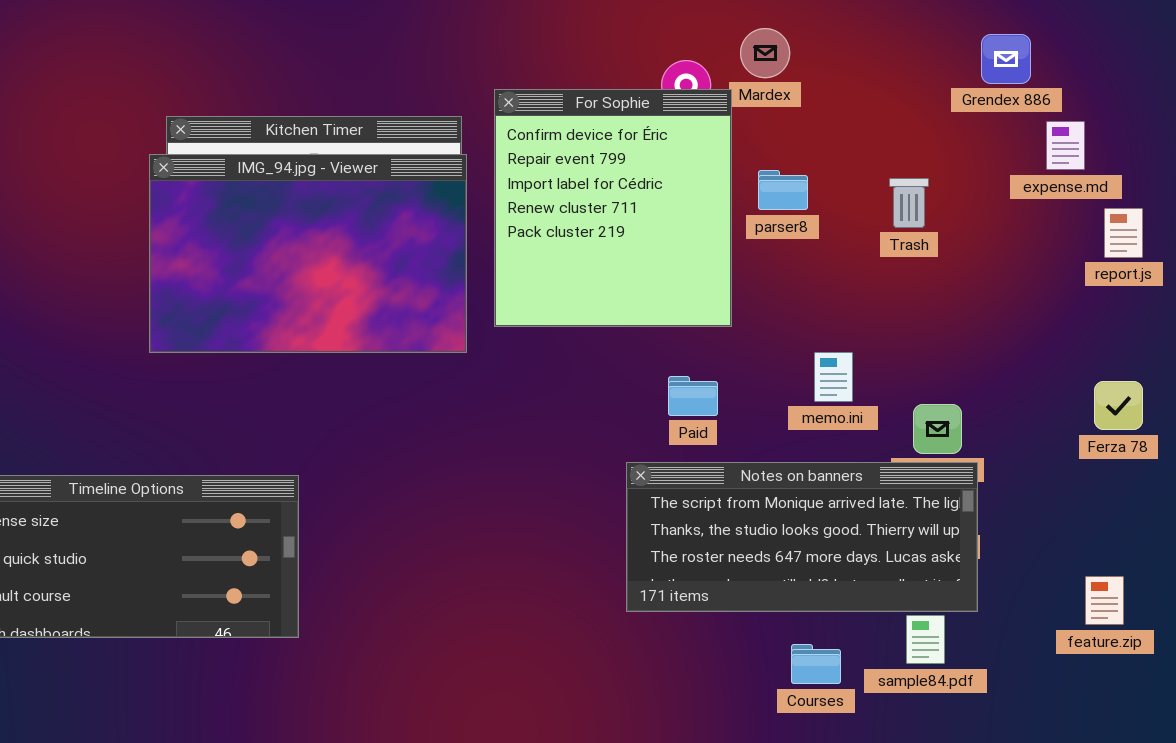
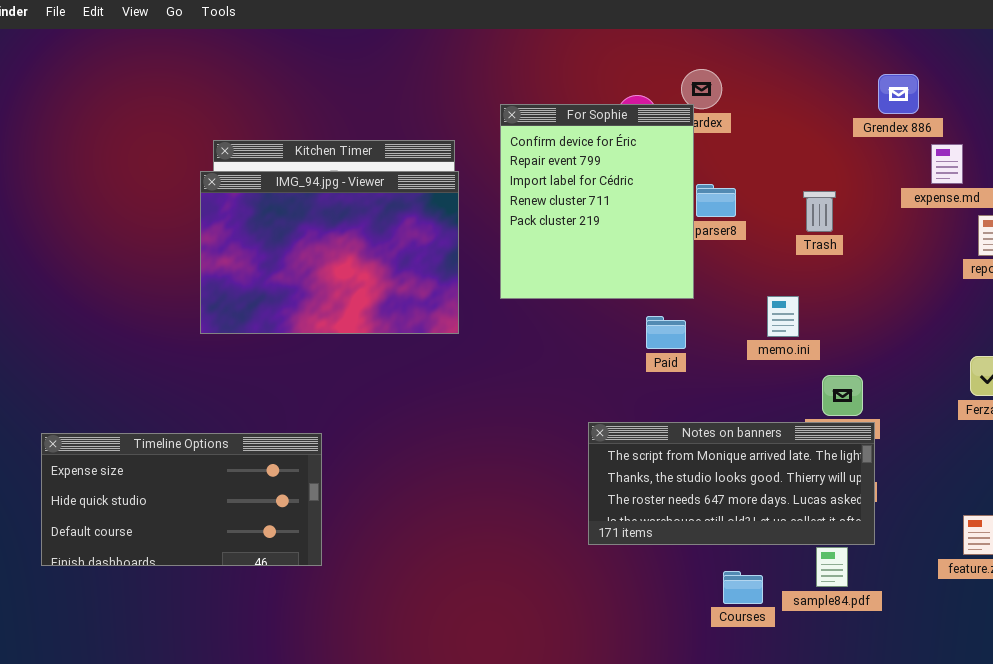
For Sophie: [494,89,732,327] -> [500,104,694,299], moved
memo.ini: [814,352,853,402] -> [767,296,799,337], moved
Paid: [668,376,718,416] -> [646,316,686,349], moved

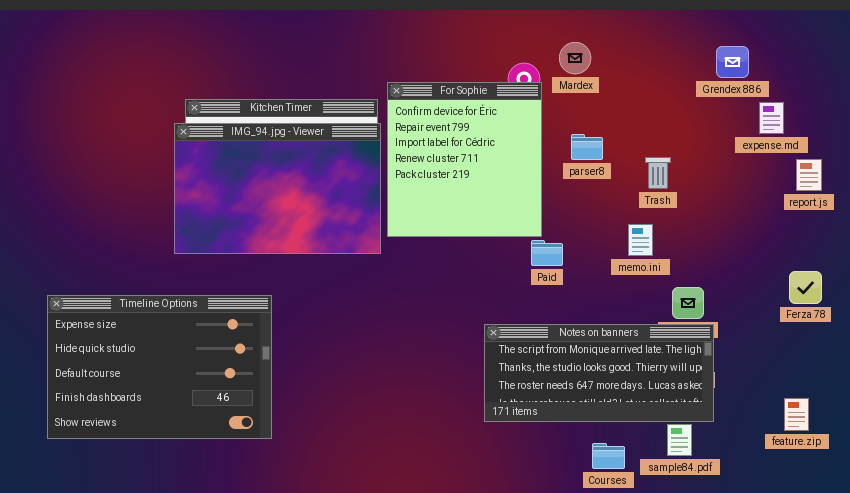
For Sophie: [500,104,694,299] -> [387,82,542,237], moved
Trash: [803,191,836,232] -> [645,157,671,189], moved
Timeline Options: [41,433,322,566] -> [47,295,272,439], resized

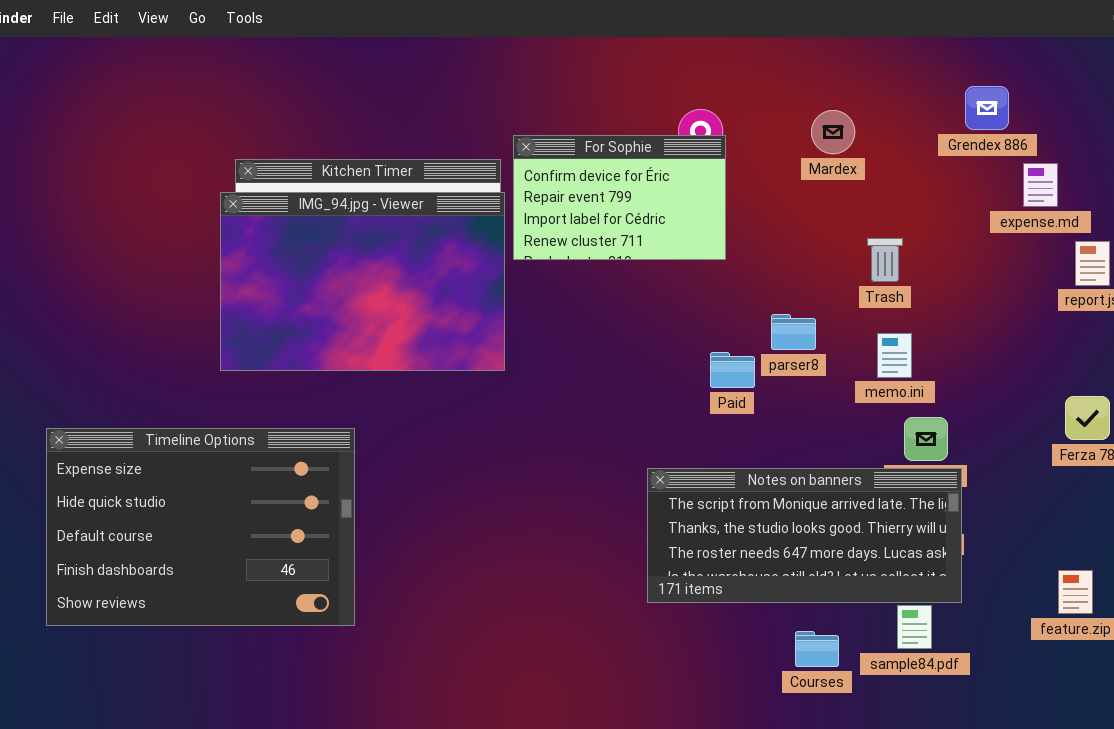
Mardex: [559,42,591,74] -> [811,110,855,154], moved
For Sophie: [387,82,542,237] -> [513,135,726,260], resized
parser8: [571,134,603,160] -> [771,314,816,350], moved
memo.ini: [628,224,653,256] -> [877,333,912,378], moved

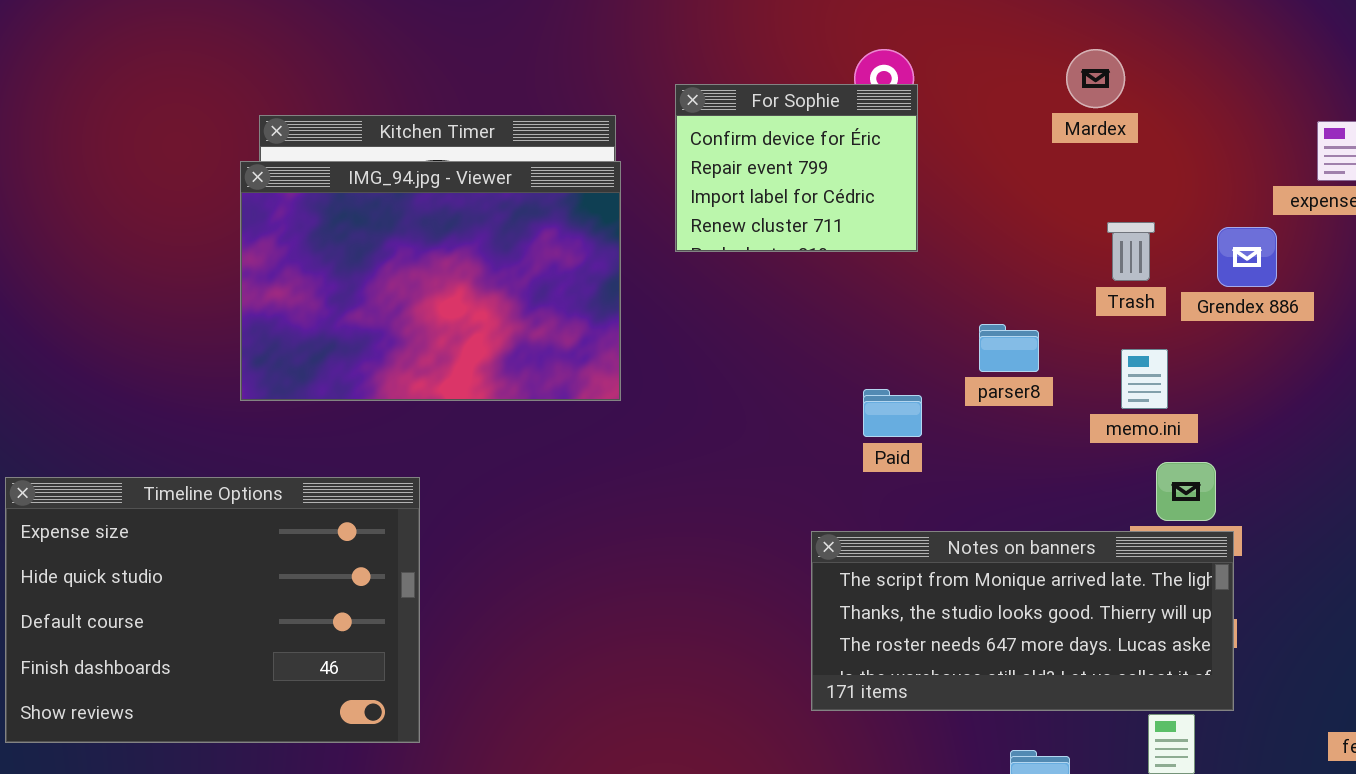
Grendex 886: [965,86,1009,130] -> [1217,227,1277,287], moved
Mardex: [811,110,855,154] -> [1066,49,1125,108], moved
For Sophie: [513,135,726,260] -> [675,84,918,252], resized
Paid: [710,352,755,388] -> [863,389,922,437], moved

